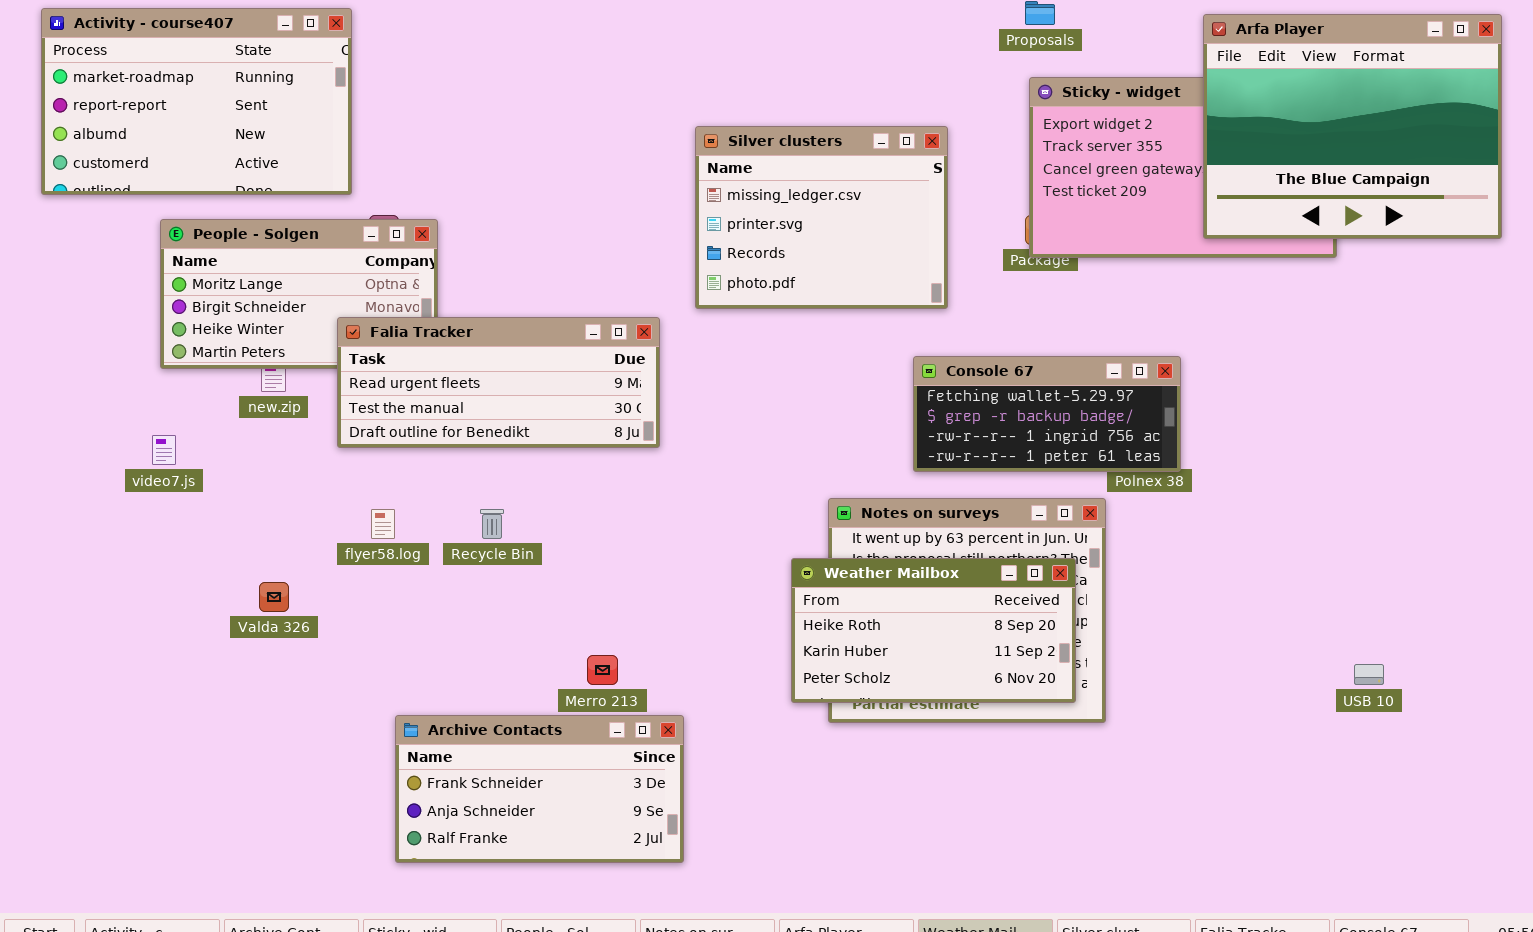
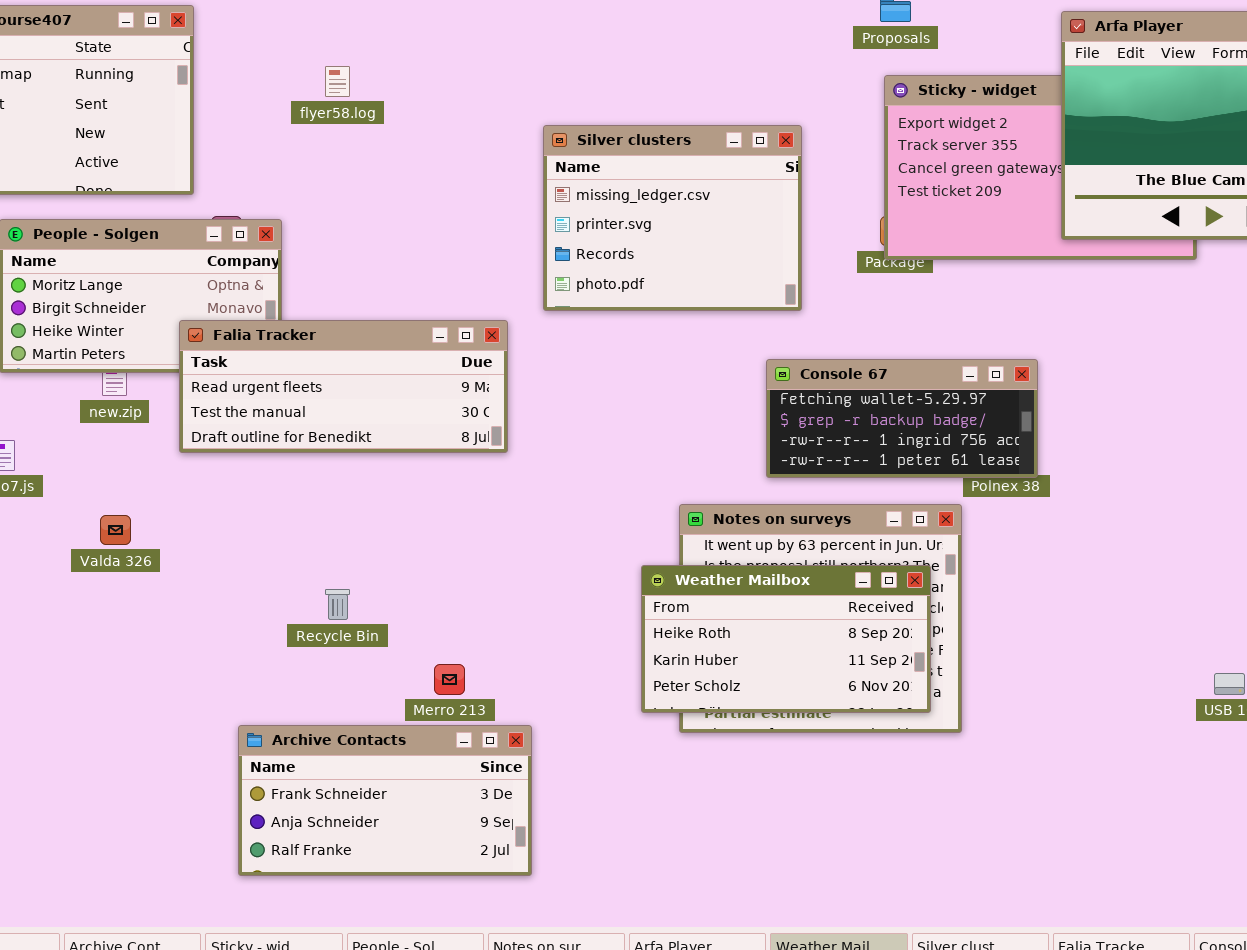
flyer58.log: [371,509,395,539] -> [325,66,350,97], moved
Recycle Bin: [480,509,504,539] -> [325,589,350,620], moved
Valda 326: [259,582,289,612] -> [100,515,131,545], moved

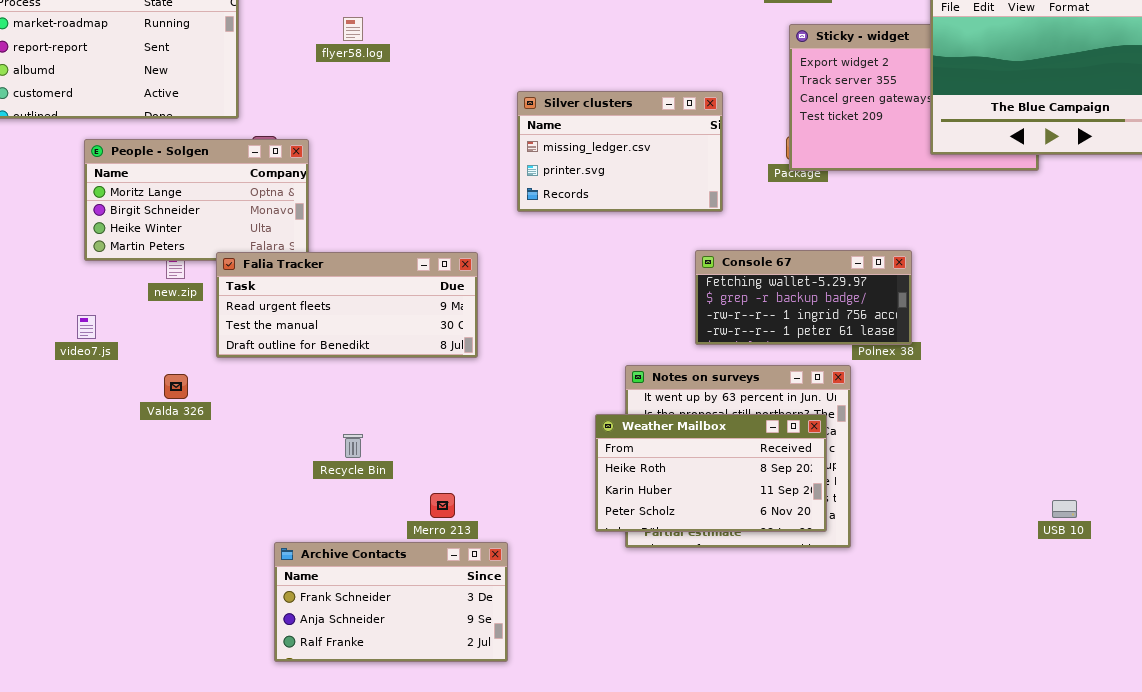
Silver clusters: [543,125,802,311] -> [517,91,723,212], resized
Falia Tracker: [179,320,508,453] -> [216,252,478,358], moved

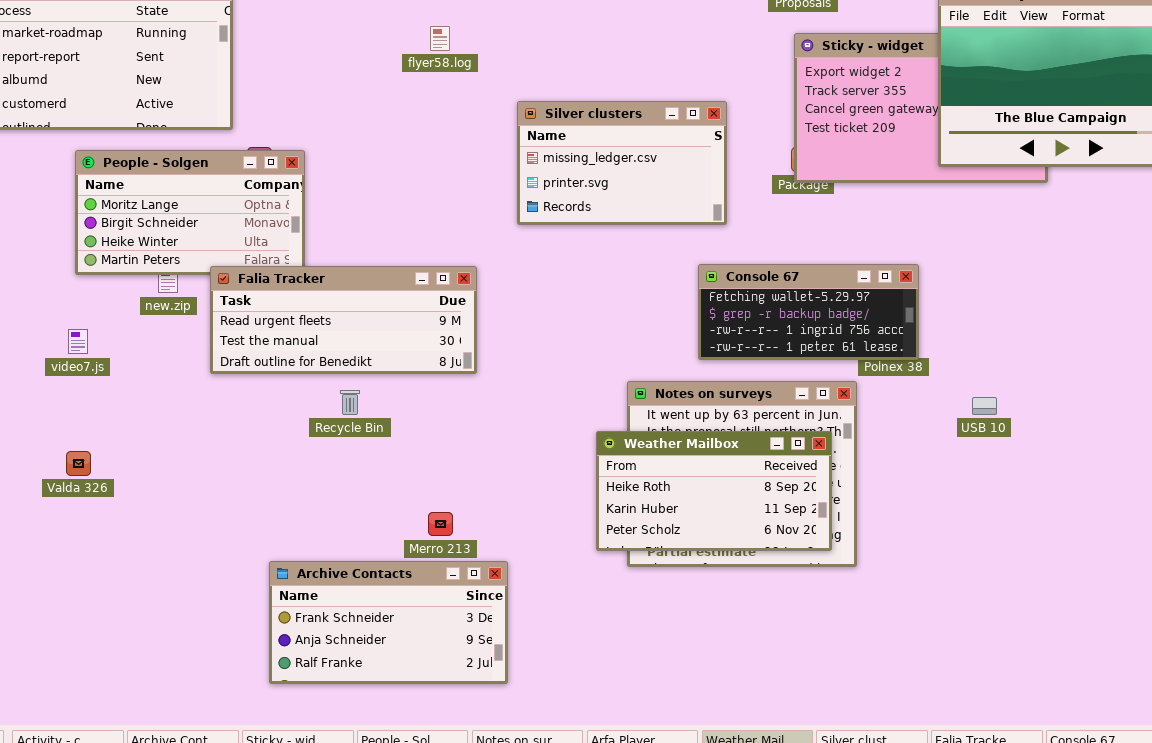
flyer58.log: [343,17,363,41] -> [430,26,450,51], moved
Valda 326: [164,374,188,399] -> [66,451,91,476], moved
Recycle Bin: [343,434,363,458] -> [340,390,360,415], moved
USB 10: [1052,500,1077,518] -> [972,397,997,415], moved

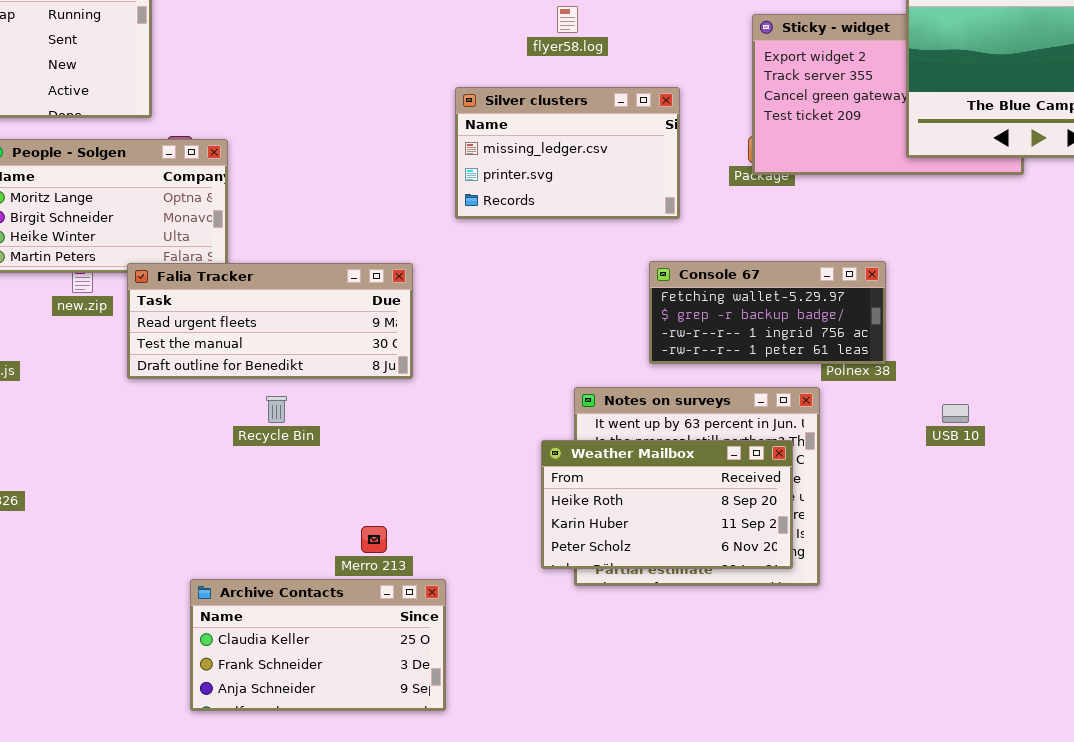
flyer58.log: [430,26,450,51] -> [557,6,578,33], moved
Archive Contacts: [269,561,508,684] -> [190,579,446,711], scrolled up 1 row

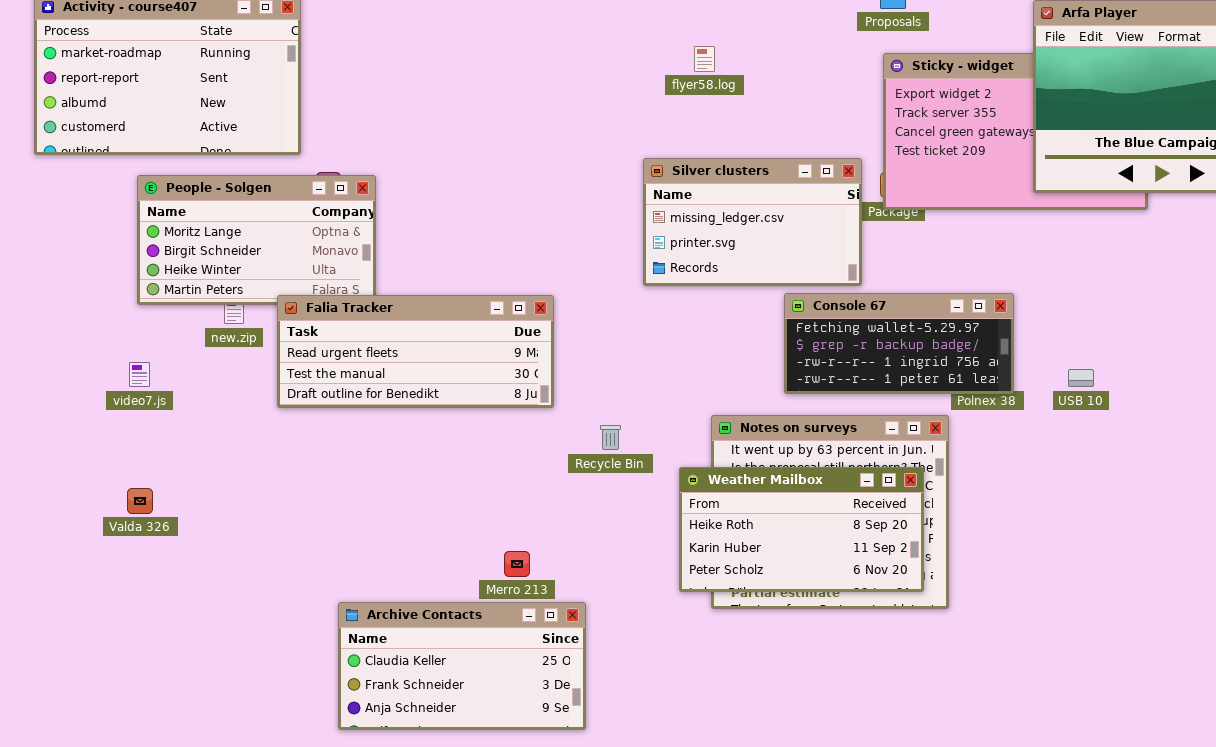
Silver clusters: [455,87,680,219] -> [643,158,862,286], moved
Recycle Bin: [266,396,287,423] -> [600,425,621,450], moved
USB 10: [942,404,969,423] -> [1068,369,1094,387], moved

